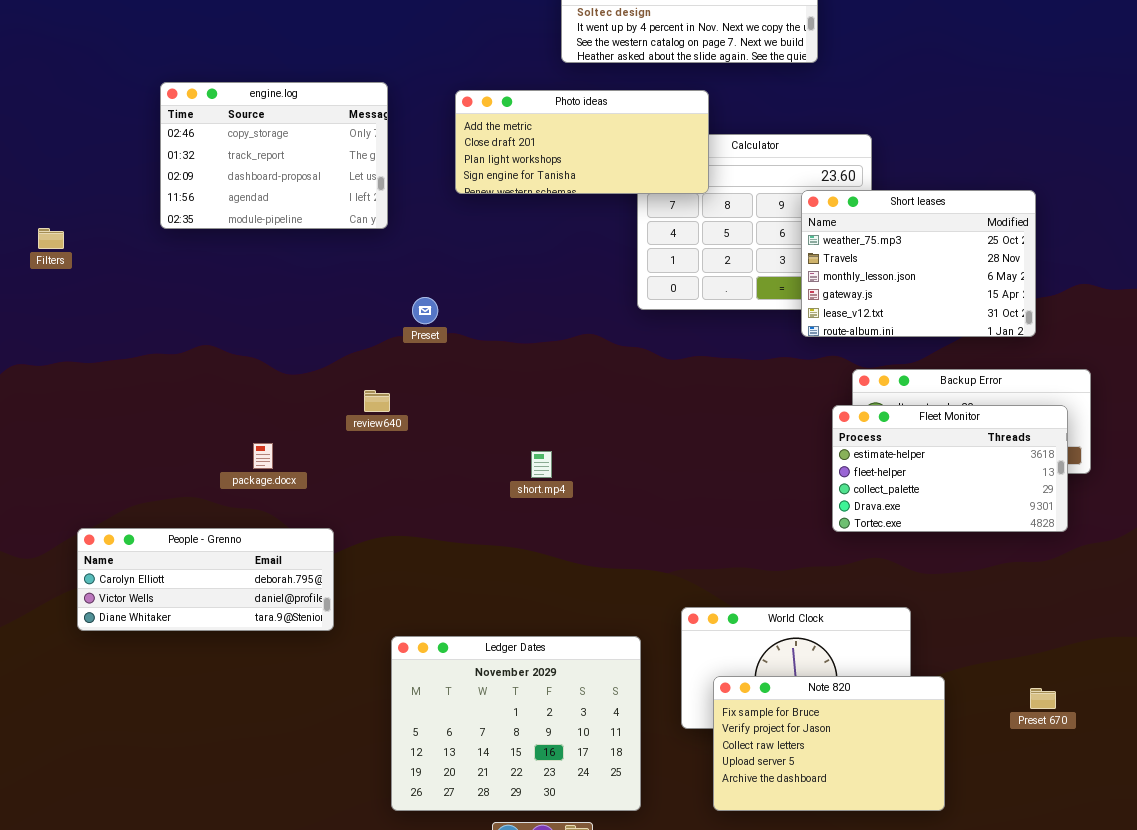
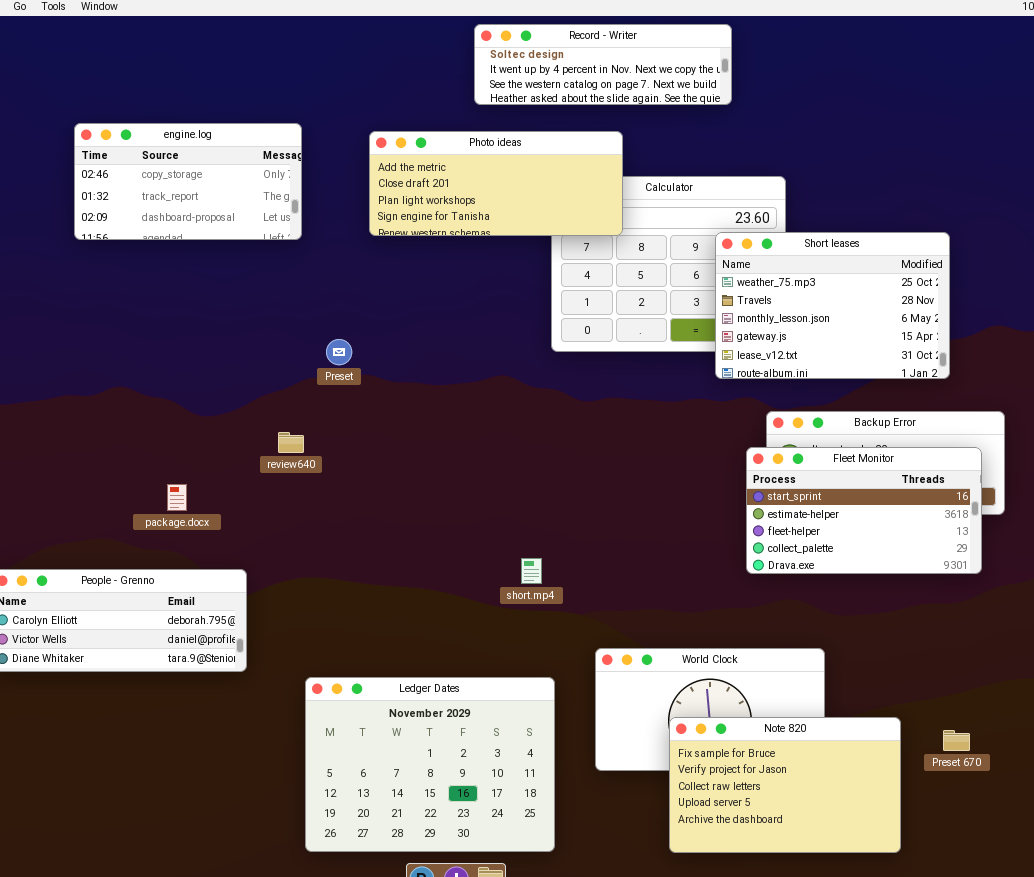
engine.log: [160,82,388,229] -> [74,123,302,240], resized
Fleet Monitor: [832,405,1068,532] -> [746,447,982,574], scrolled up 1 row
short.mp4: [531,451,552,478] -> [521,558,542,584], moved
Note 820: [713,676,945,811] -> [669,717,901,853], moved

